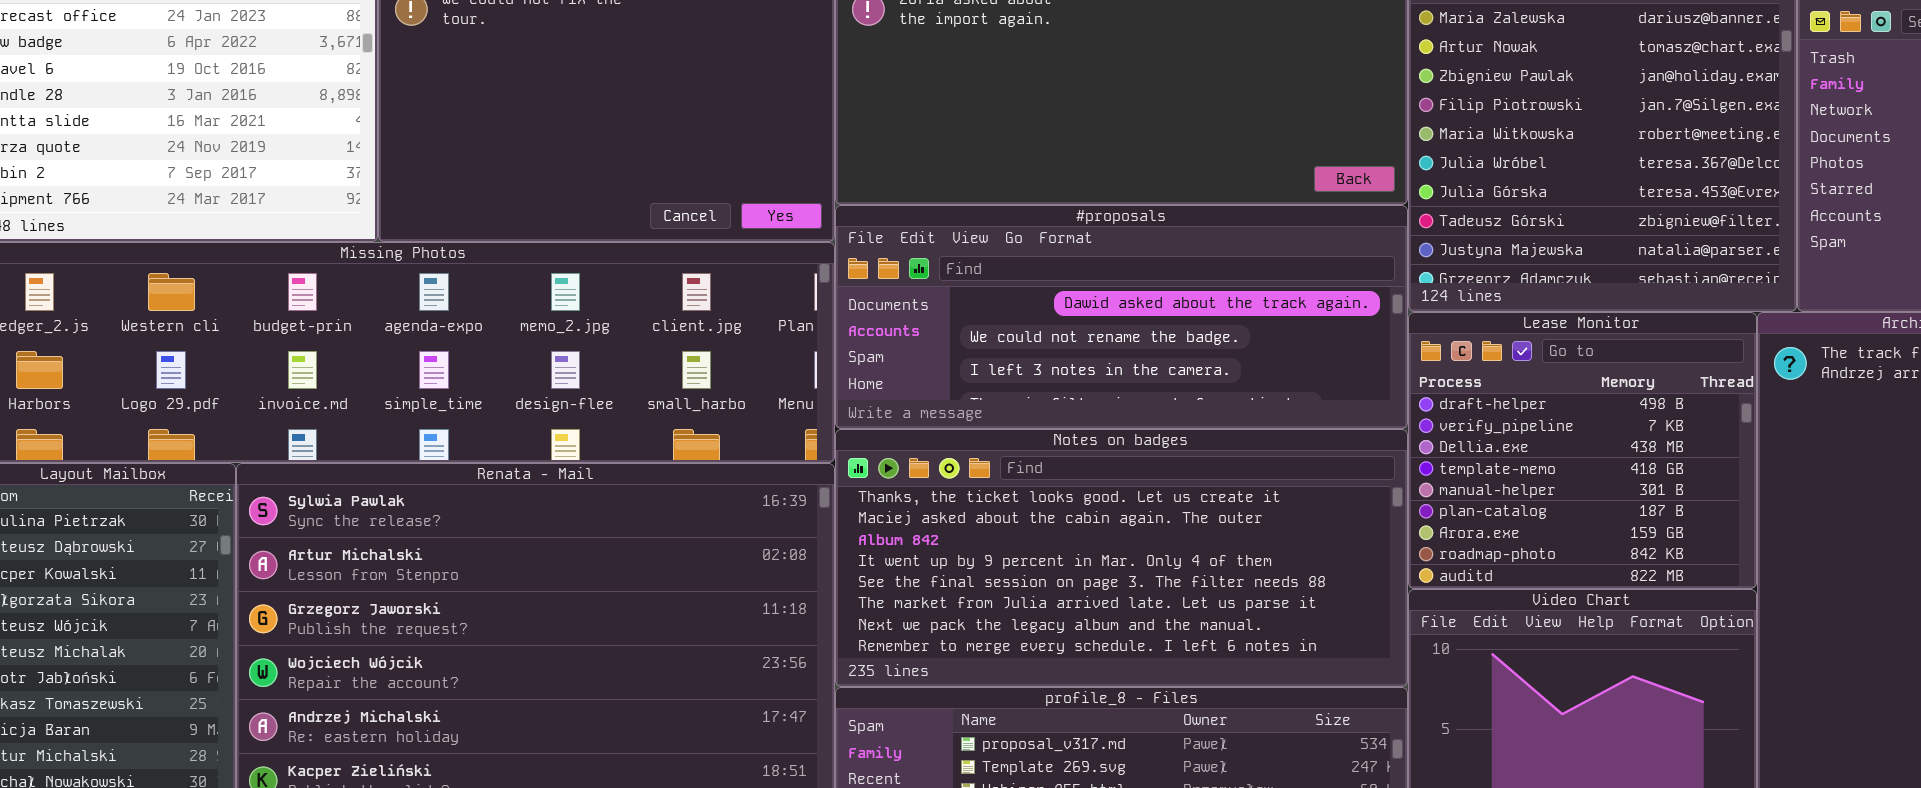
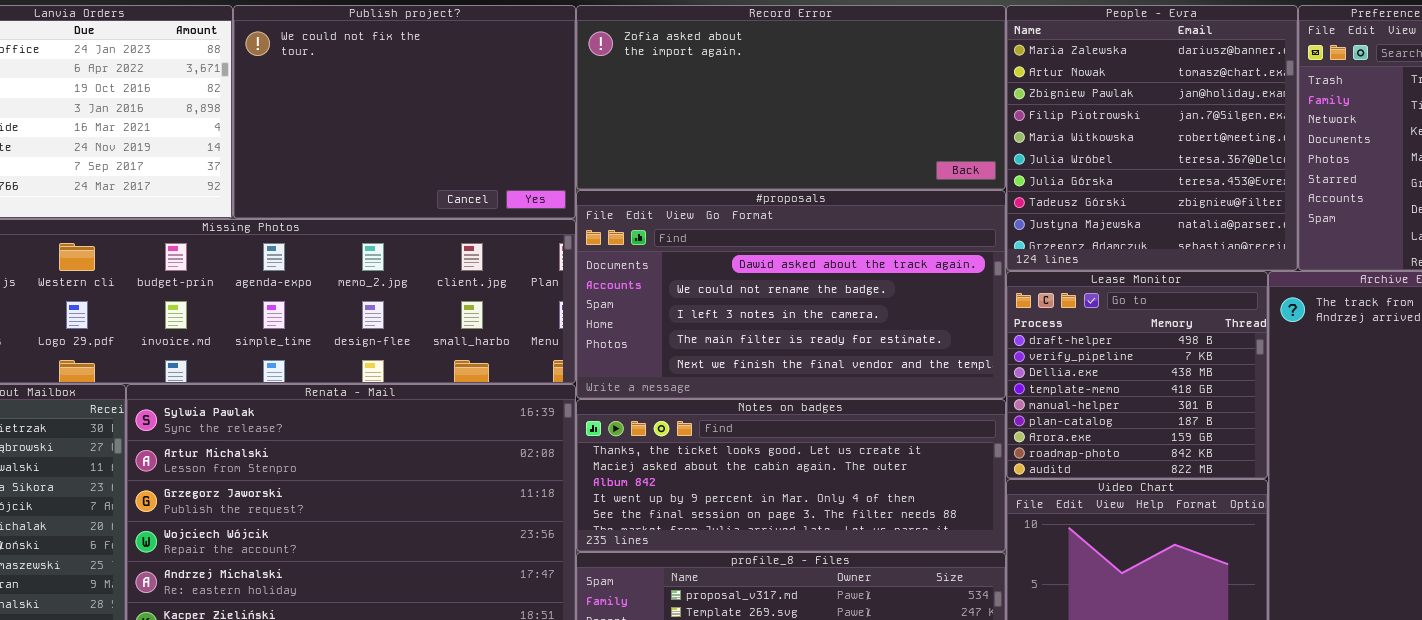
#proposals: [835,205,1408,429] -> [576,190,1006,399], resized
Notes on badges: [835,429,1408,687] -> [576,399,1006,552], resized

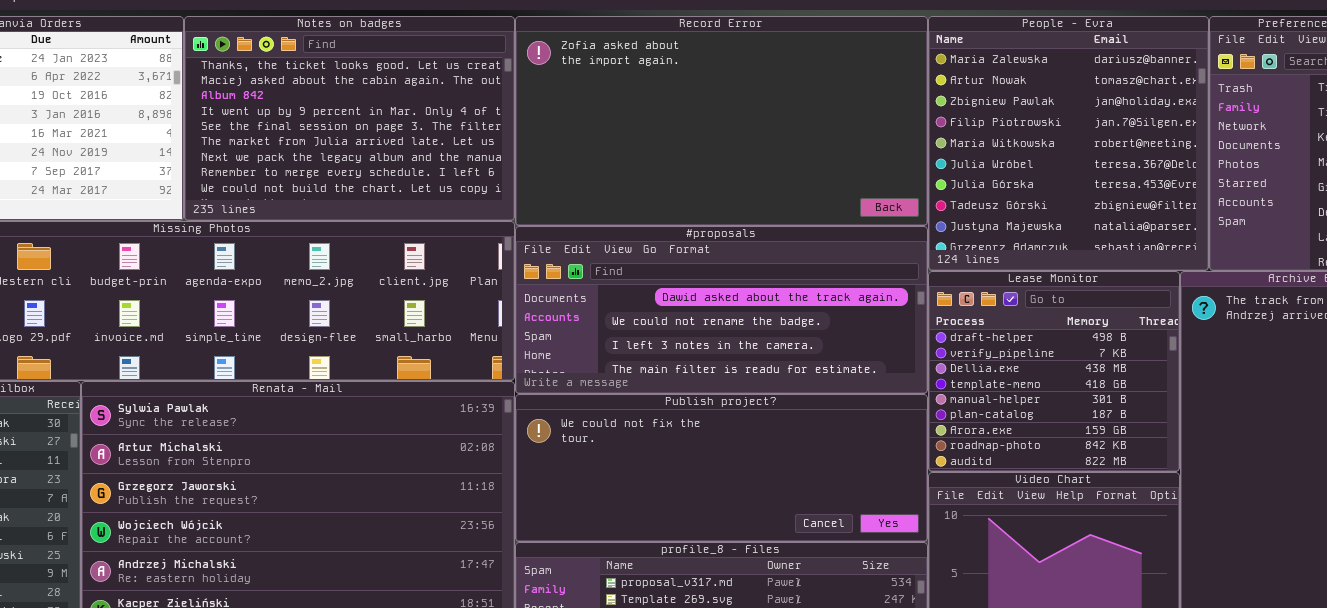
Publish project?: [233,5,576,219] -> [515,394,928,542], moved, resized
Record Error: [576,5,1006,190] -> [515,16,928,226], resized
#proposals: [576,190,1006,399] -> [515,226,928,394], resized
Notes on badges: [576,399,1006,552] -> [184,16,515,221], moved, resized

